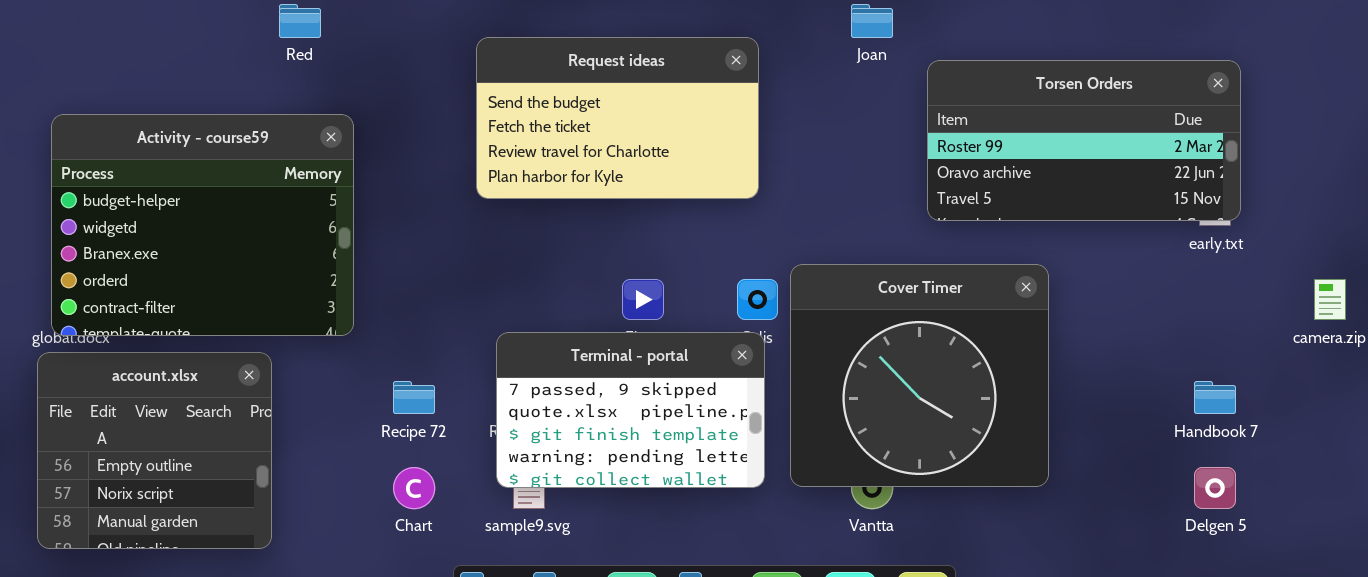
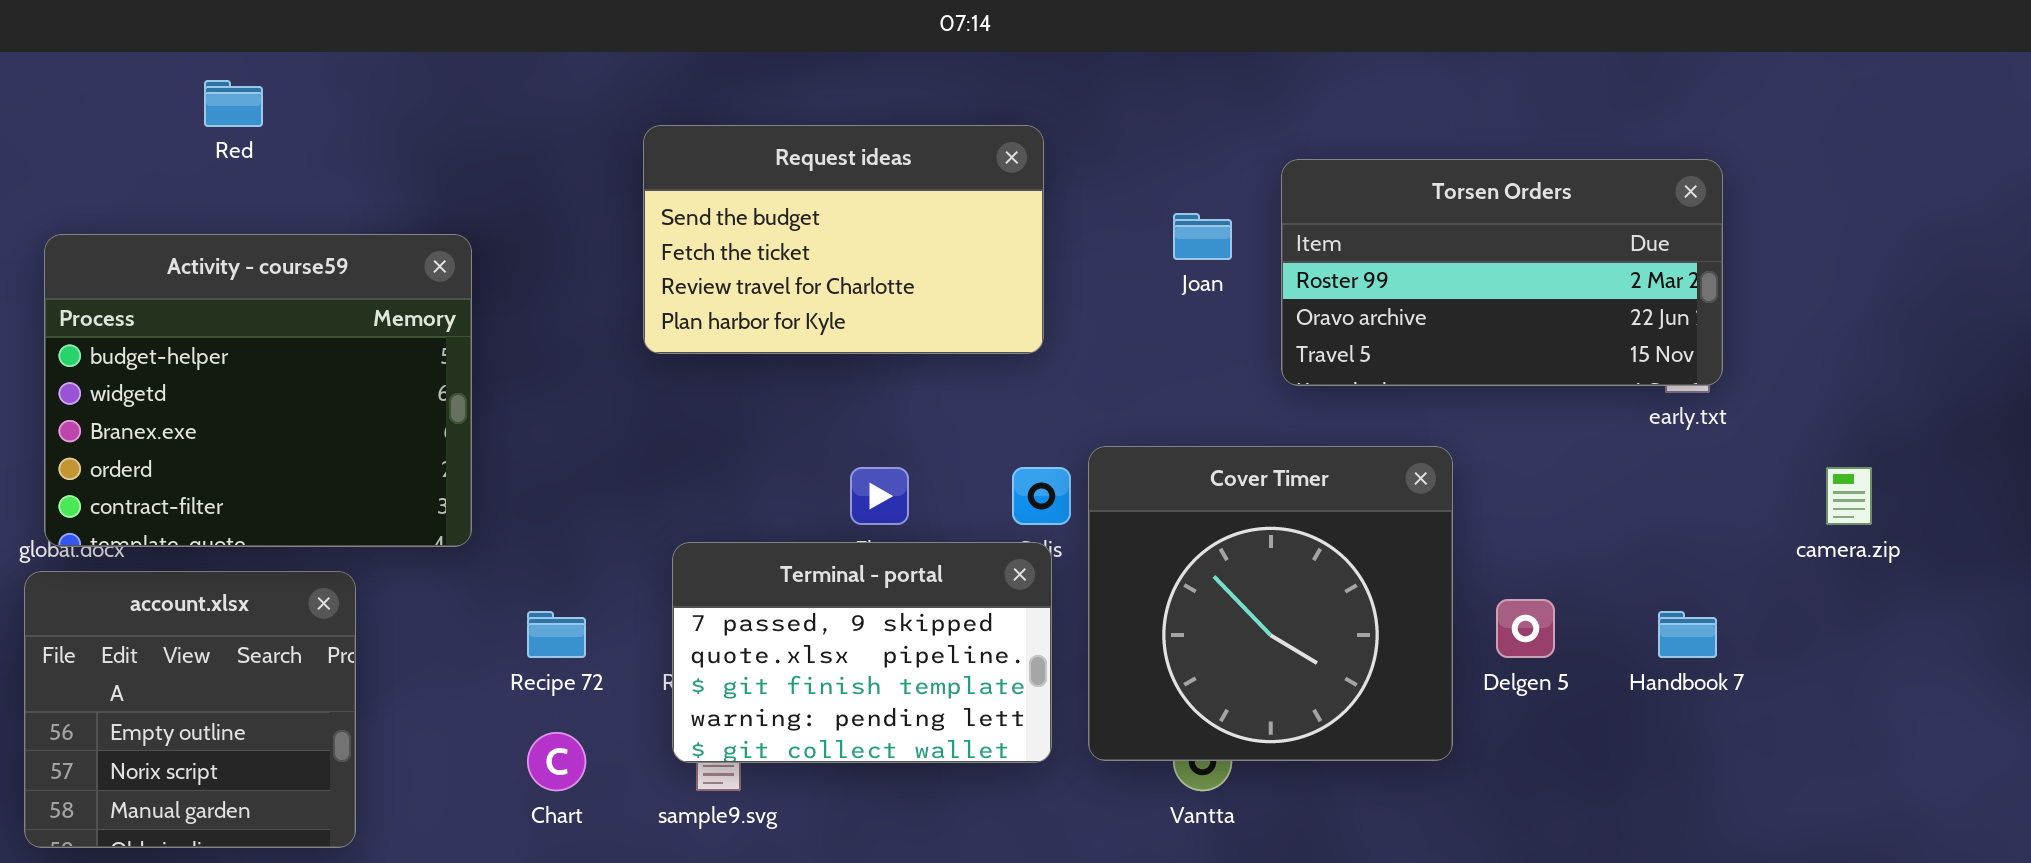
Red: [279,4,321,38] -> [204,80,263,127], moved
Joan: [851,4,893,38] -> [1173,213,1232,260], moved
Delgen 5: [1194,467,1236,509] -> [1496,599,1555,658], moved

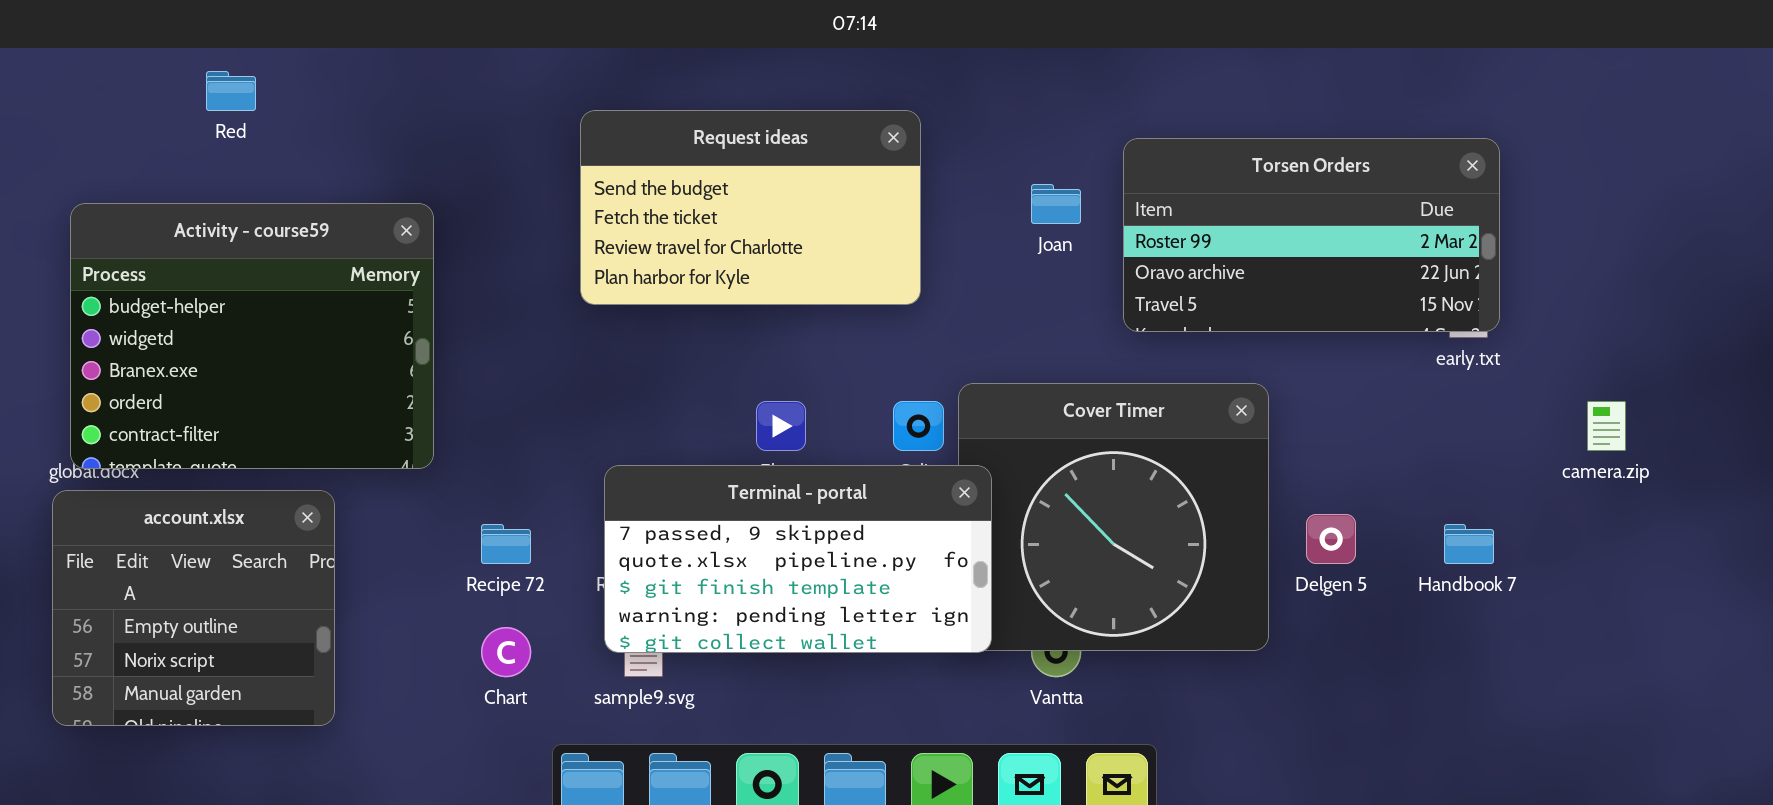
Terminal - portal: [672,542,1052,763] -> [604,465,992,653], resized

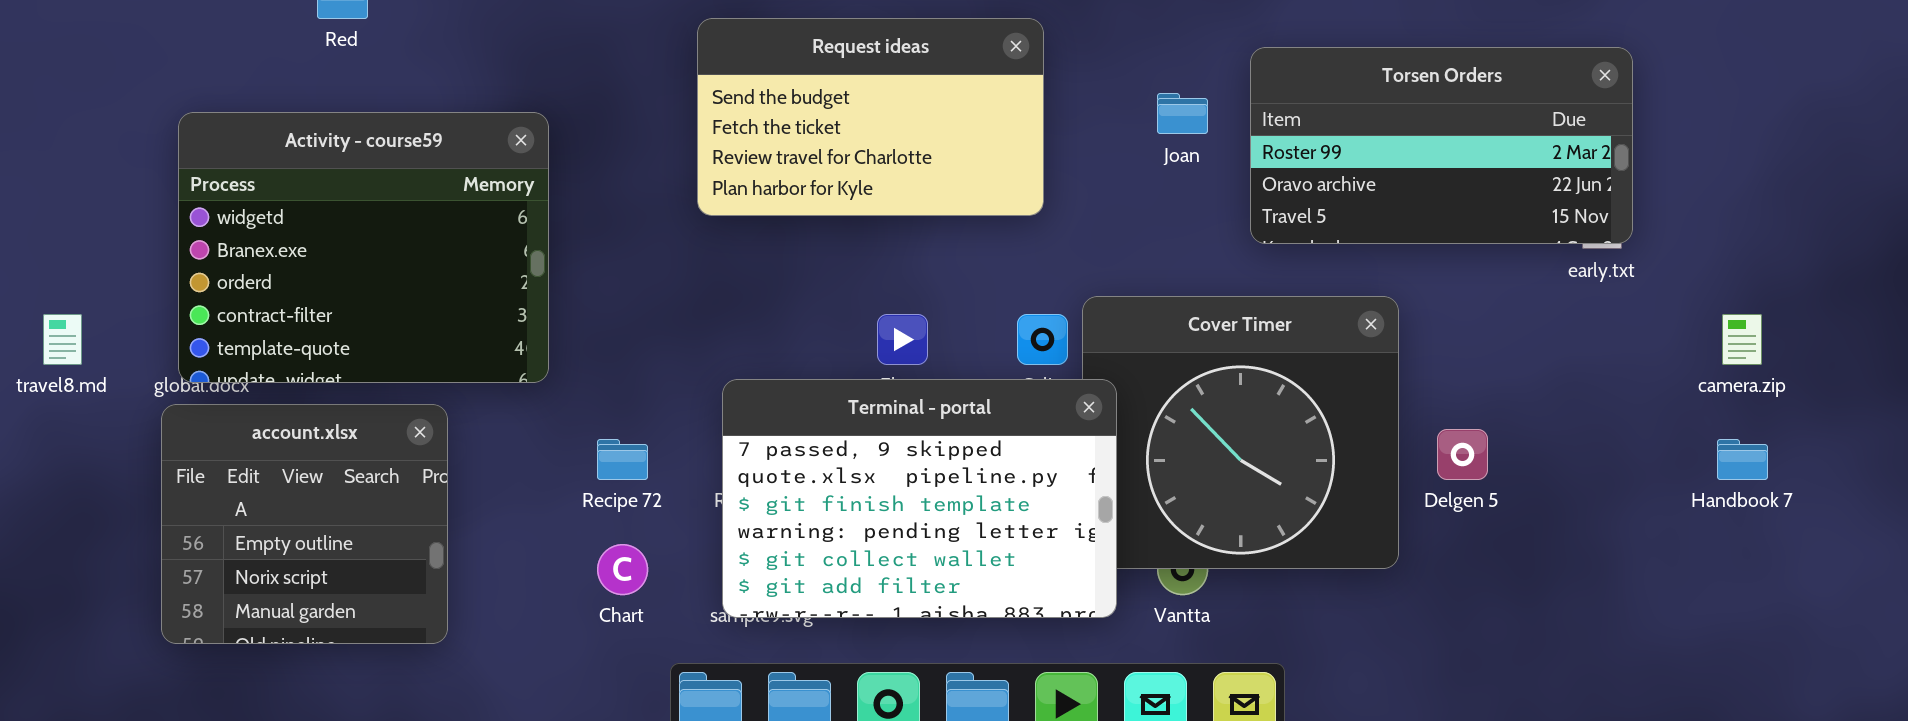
Activity - course59: [70,203,434,469] -> [178,112,549,383], scrolled down 1 row
Terminal - portal: [604,465,992,653] -> [722,379,1117,618], resized
Handbook 7: [1444,524,1494,564] -> [1717,439,1768,480], moved

